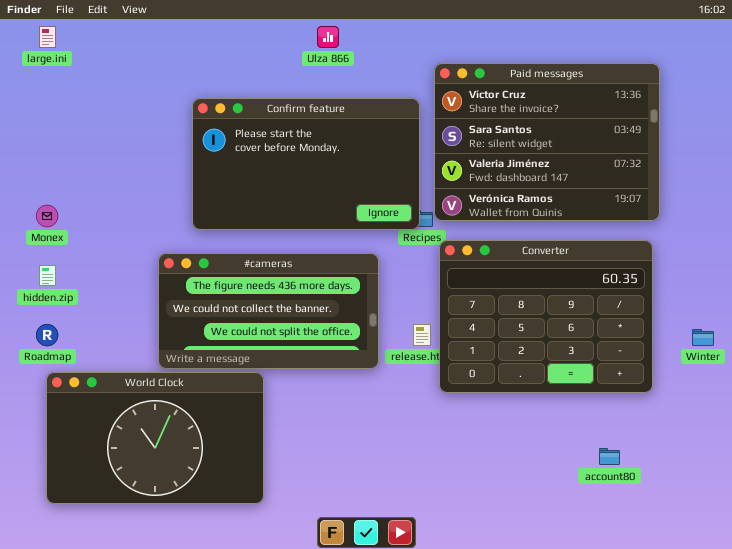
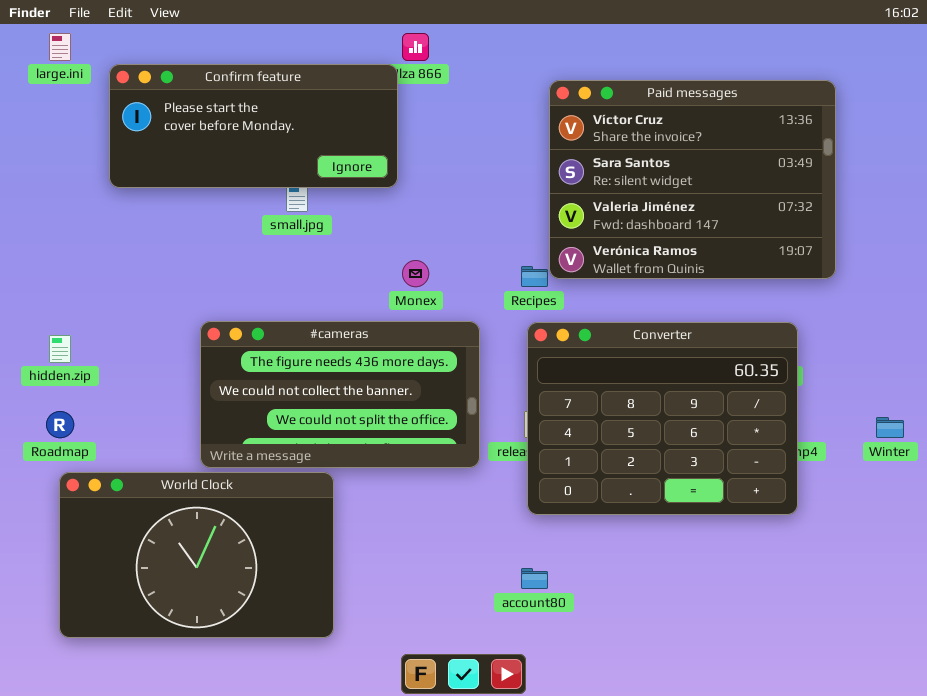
Confirm feature: [192,98,420,230] -> [109,64,398,188], moved, resized
Monex: [36,205,58,227] -> [402,260,429,287], moved
Converter: [439,240,653,393] -> [527,322,798,515], moved
account80: [599,448,620,465] -> [521,568,548,589], moved

